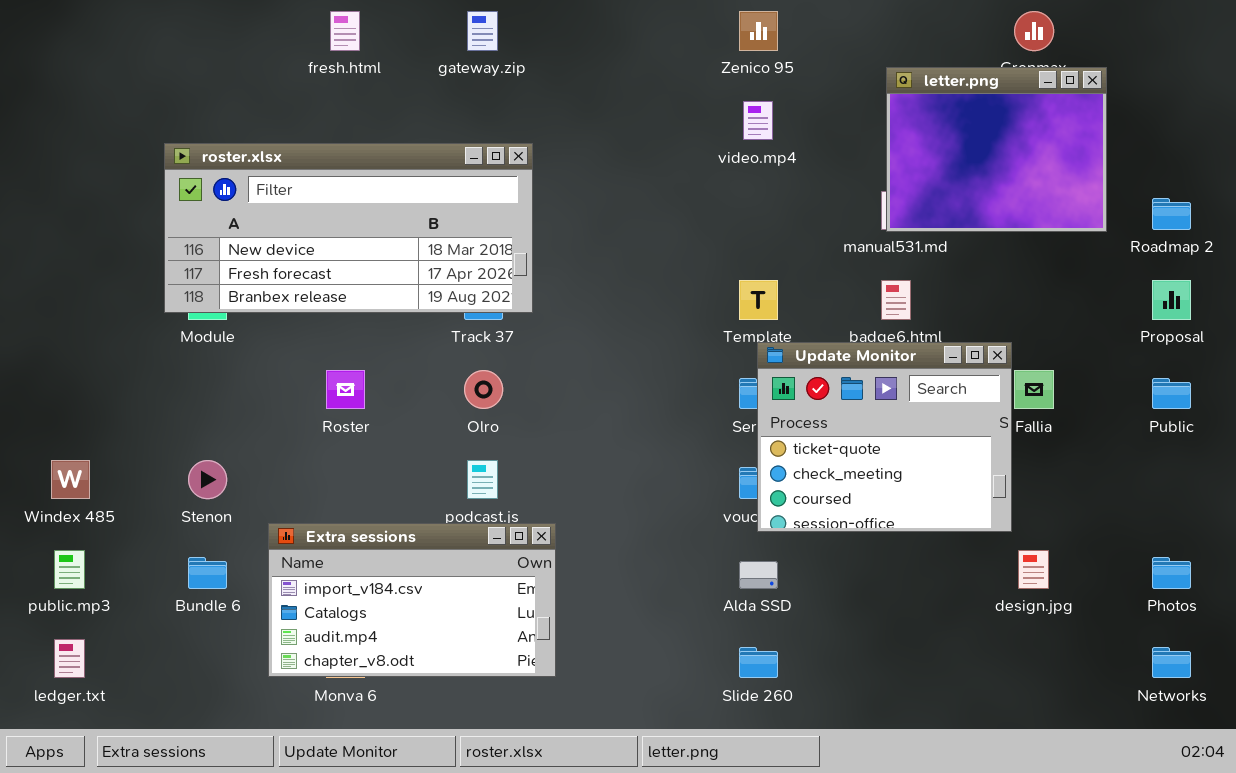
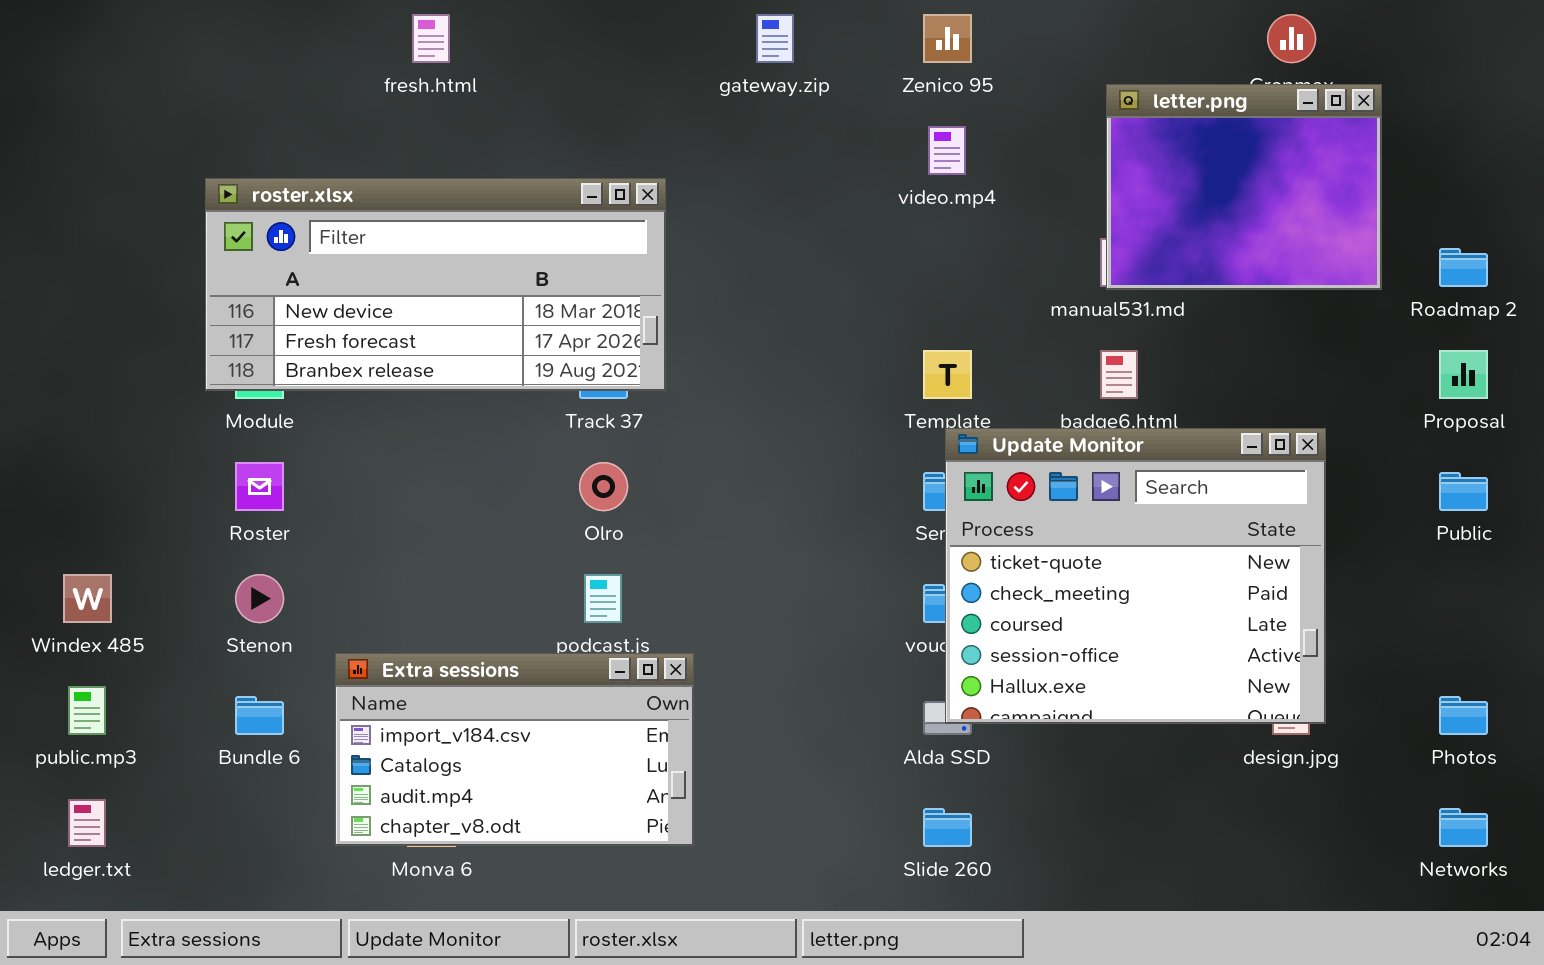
gateway.zip: [467,11,498,51] -> [756,14,794,63], moved
Update Monitor: [757,342,1012,532] -> [945,428,1326,724], resized
Roster: [326,370,365,409] -> [235,462,284,511], moved

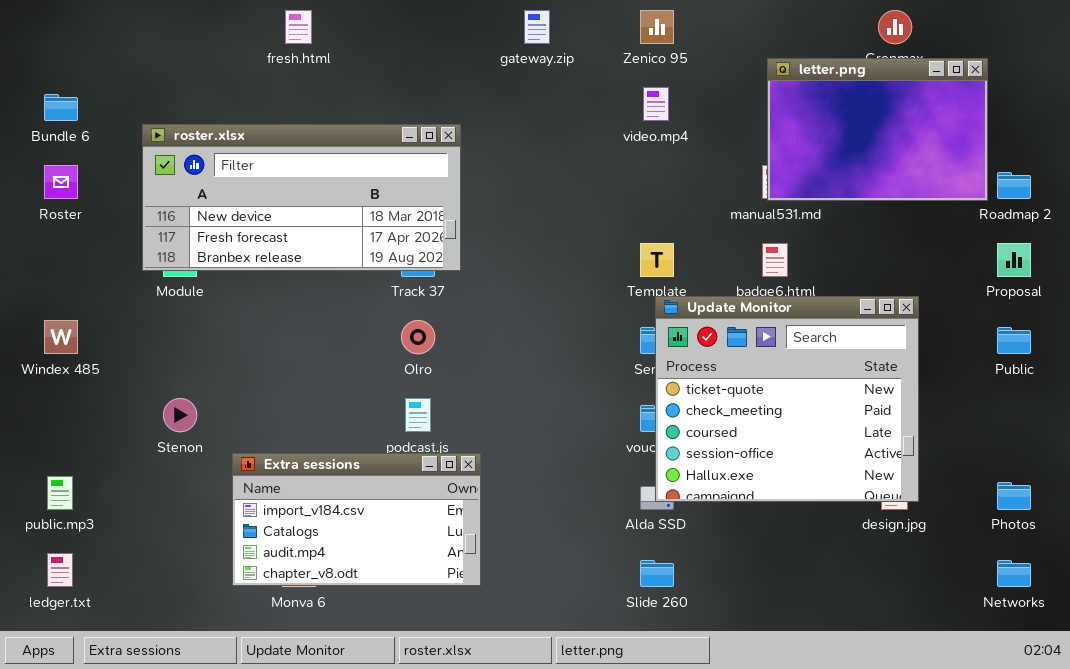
letter.png: [1106,84,1382,290] -> [767,58,988,201], resized
Roster: [235,462,284,511] -> [44,165,78,199], moved
Windex 485: [63,574,112,623] -> [44,320,78,354], moved
Bundle 6: [235,696,284,735] -> [44,94,78,121], moved

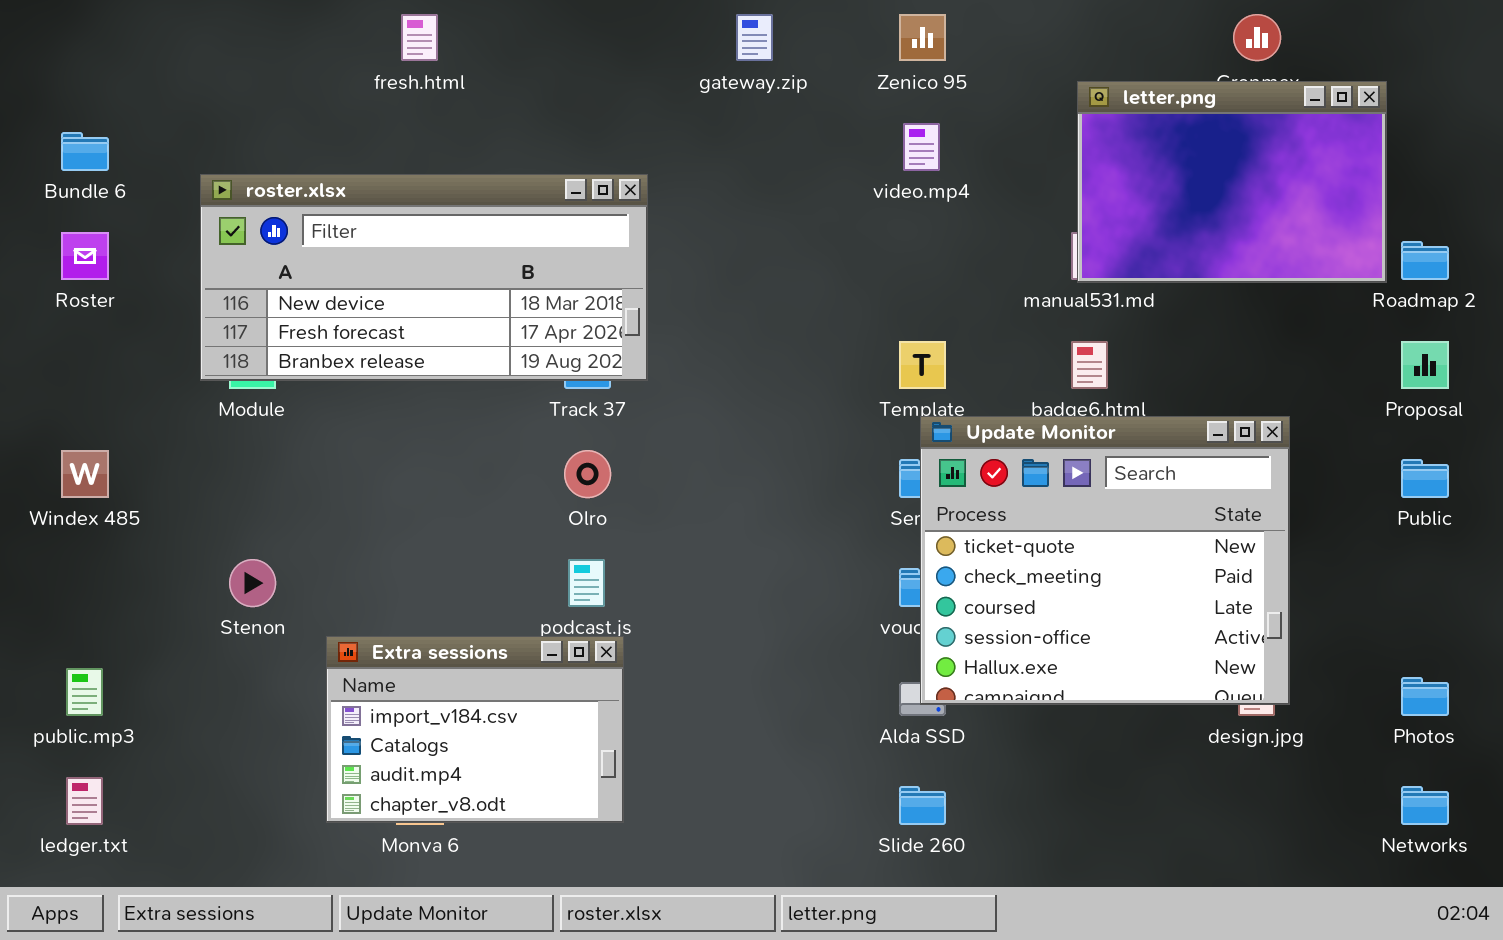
Extra sessions: [232,453,481,586] -> [326,636,624,823], resized

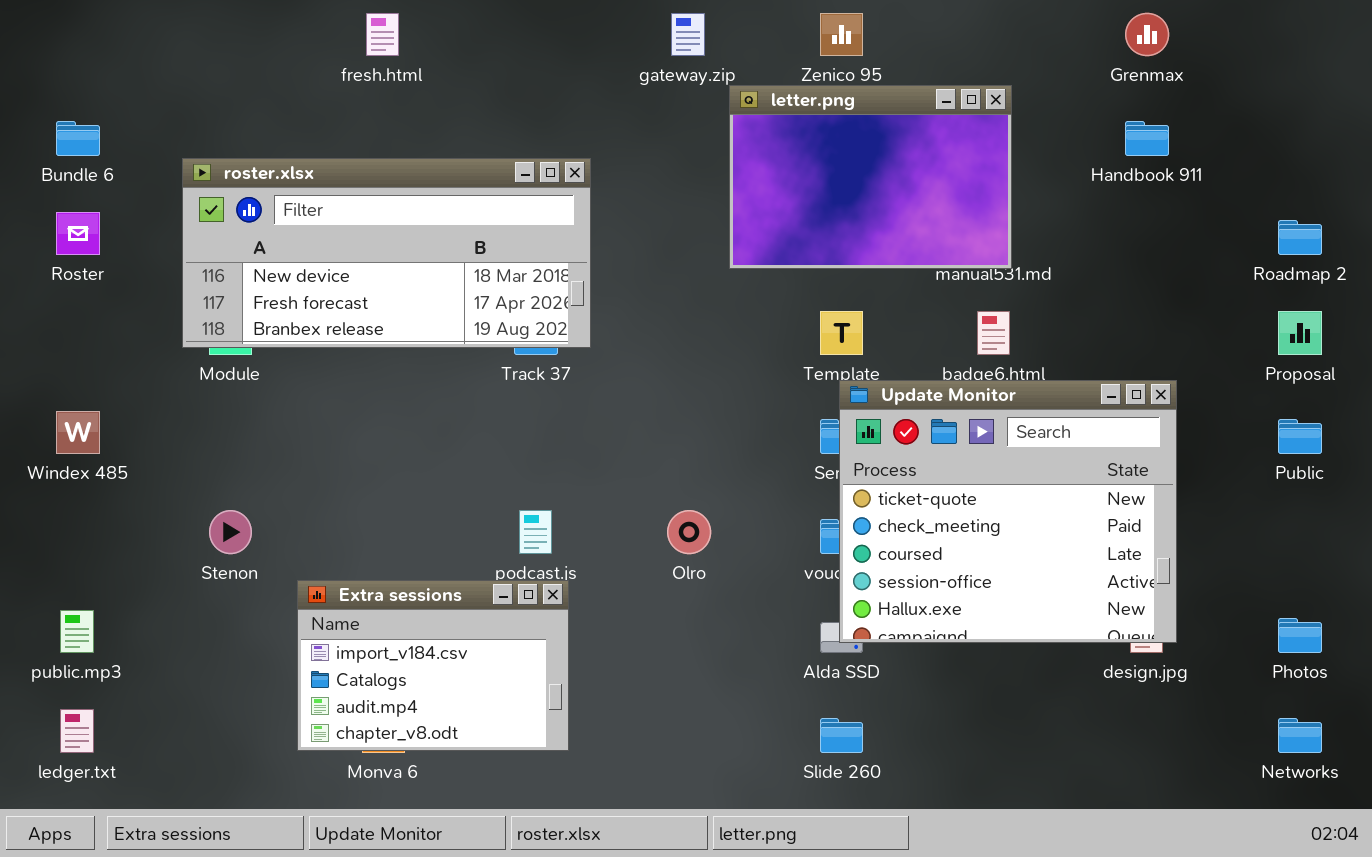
letter.png: [1077,81,1387,283] -> [729,85,1012,269], moved
Olro: [564,450,611,498] -> [667,510,711,554], moved

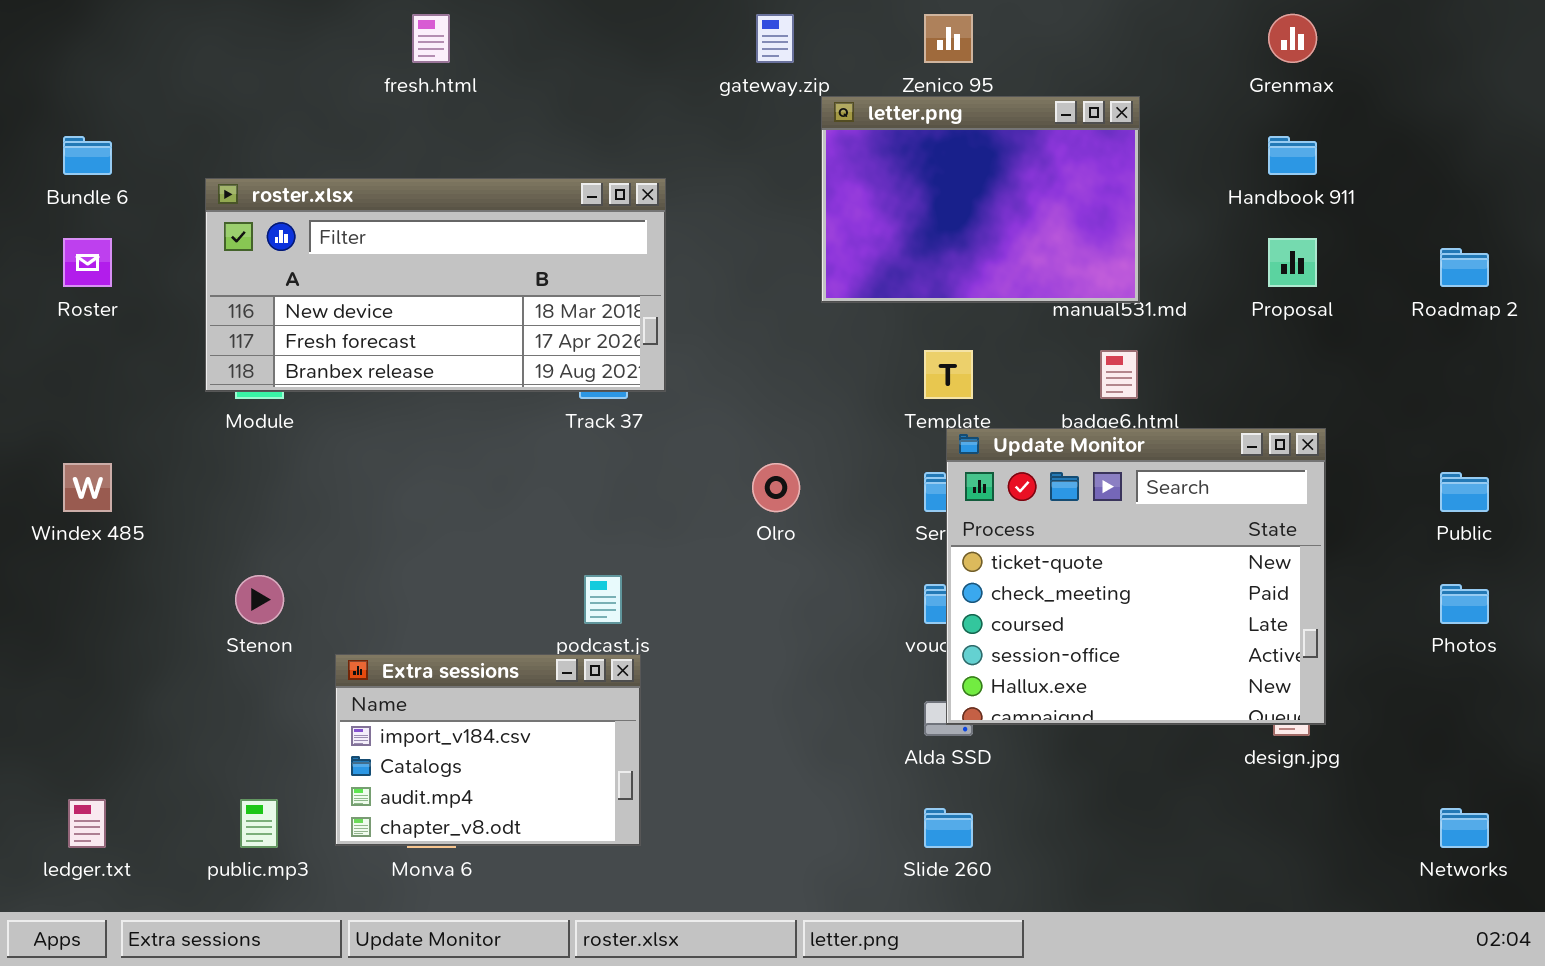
Proposal: [1278,311,1322,355] -> [1268,238,1317,287], moved
Olro: [667,510,711,554] -> [752,463,800,512], moved
public.mp3: [60,610,94,653] -> [240,799,278,848], moved
Photos: [1278,618,1322,653] -> [1440,584,1489,624], moved

